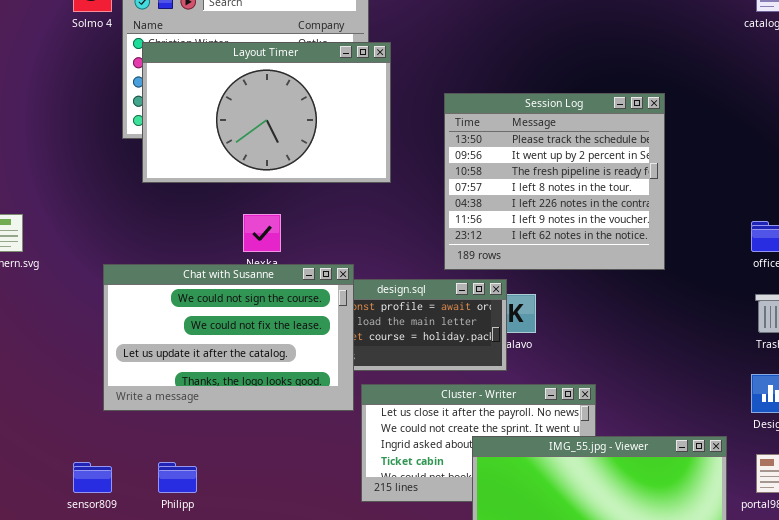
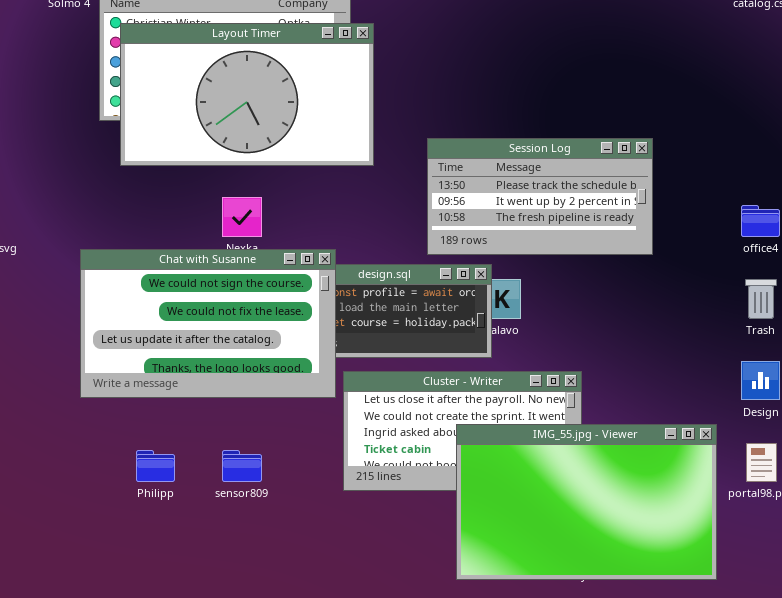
Session Log: [444,93,665,270] -> [427,138,653,255], resized
sensor809: [73,462,112,493] -> [222,450,262,482], moved

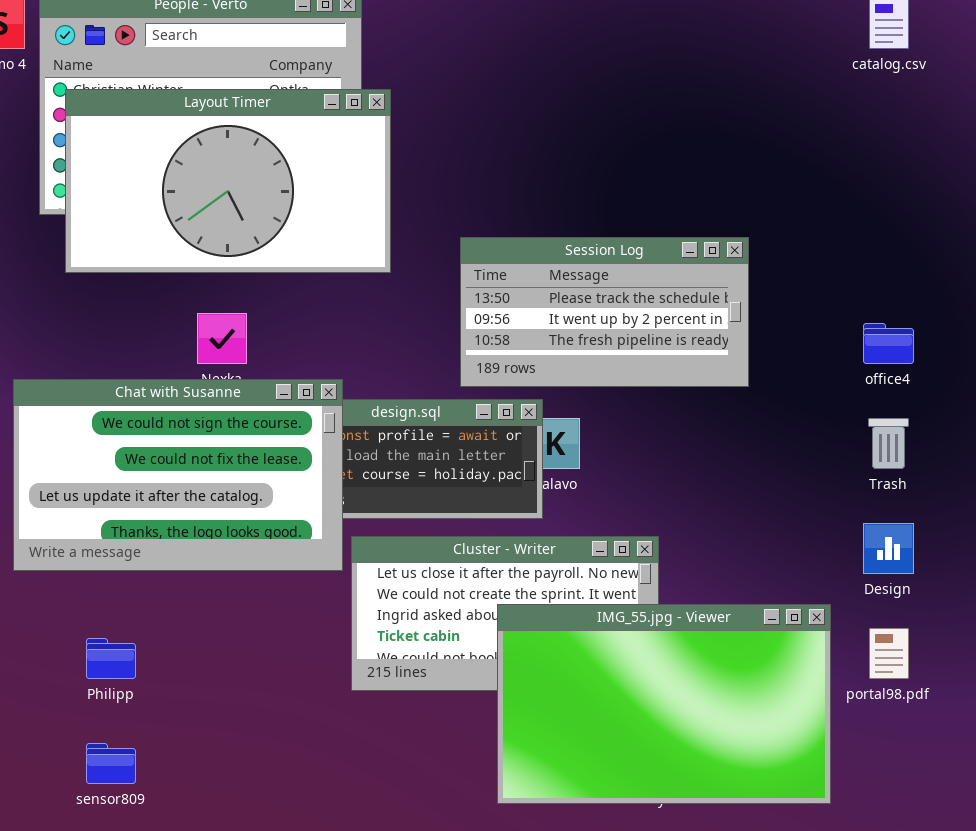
sensor809: [222,450,262,482] -> [86,743,136,784], moved

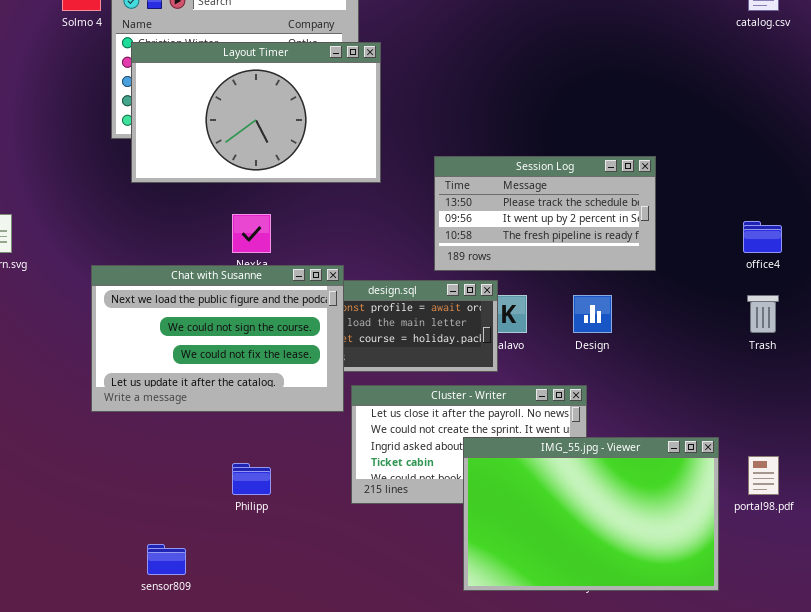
Chat with Susanne: [13,379,343,571] -> [91,265,344,412], scrolled up 1 row
Design: [863,523,914,574] -> [573,295,612,333], moved
Philipp: [86,638,136,679] -> [232,463,271,495], moved

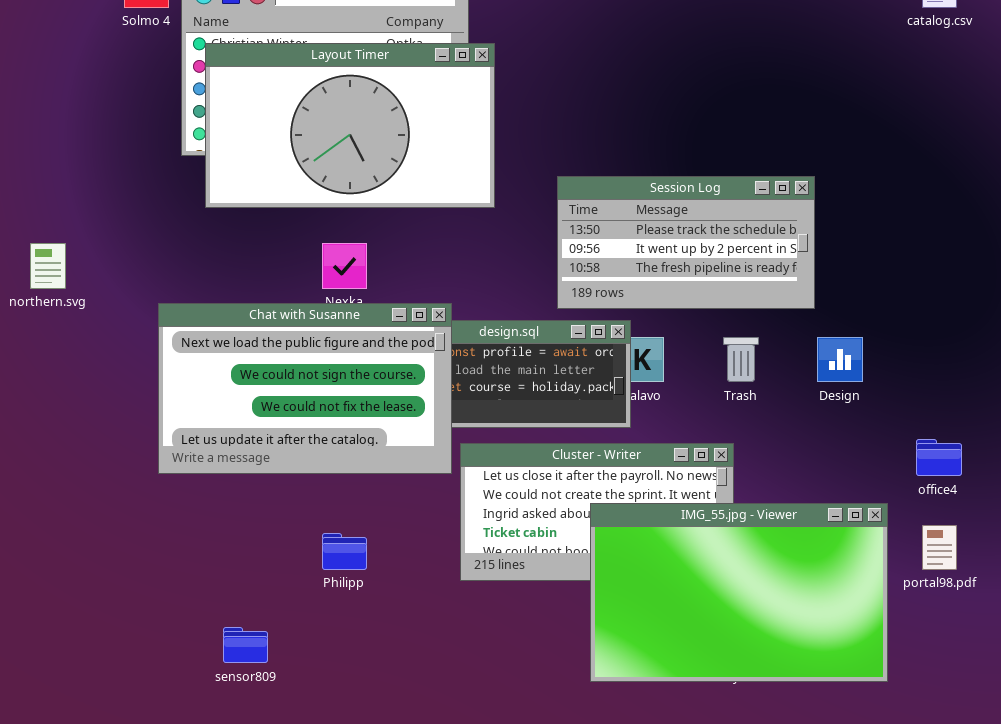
office4: [743,221,782,253] -> [916,439,962,476], moved
Design: [573,295,612,333] -> [817,337,863,382], moved
Trash: [747,295,779,333] -> [723,337,759,382], moved

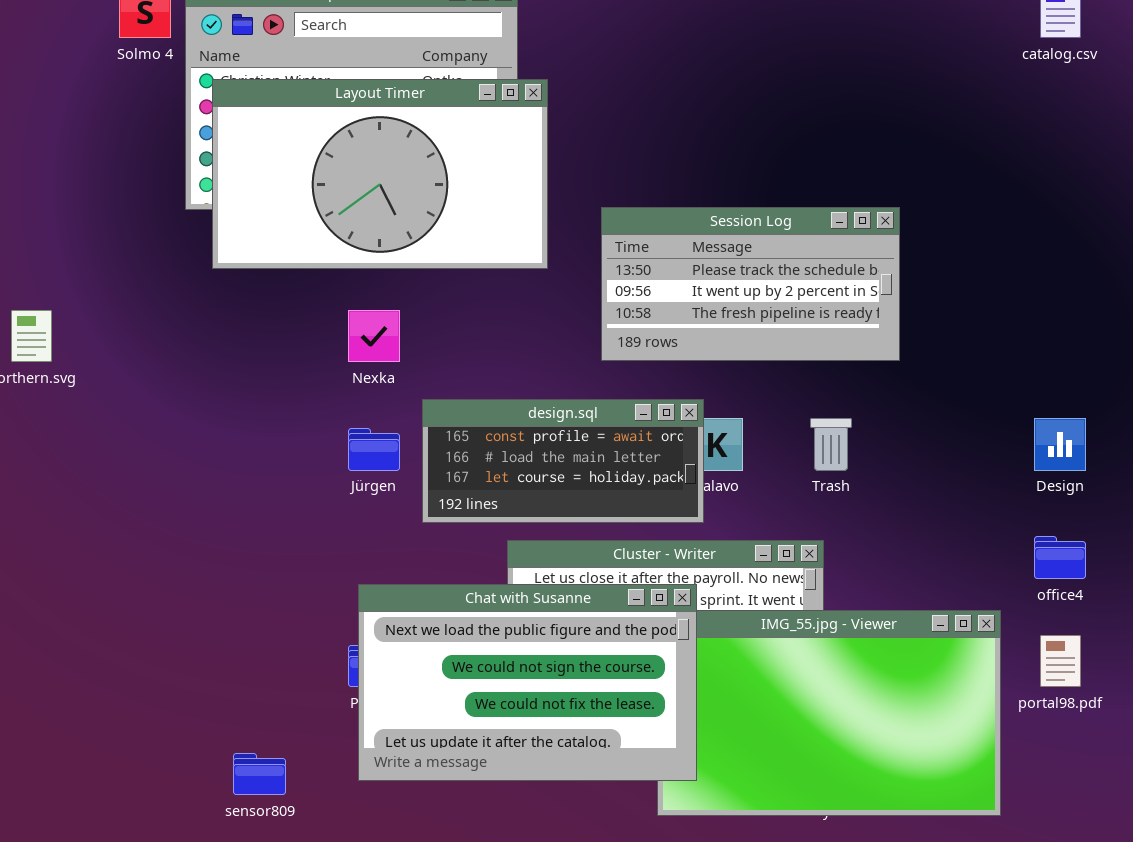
Session Log: [557,176,815,309] -> [601,207,900,361], moved
Chat with Susanne: [158,303,452,474] -> [358,584,697,781], moved
Design: [817,337,863,382] -> [1034,418,1086,471], moved

